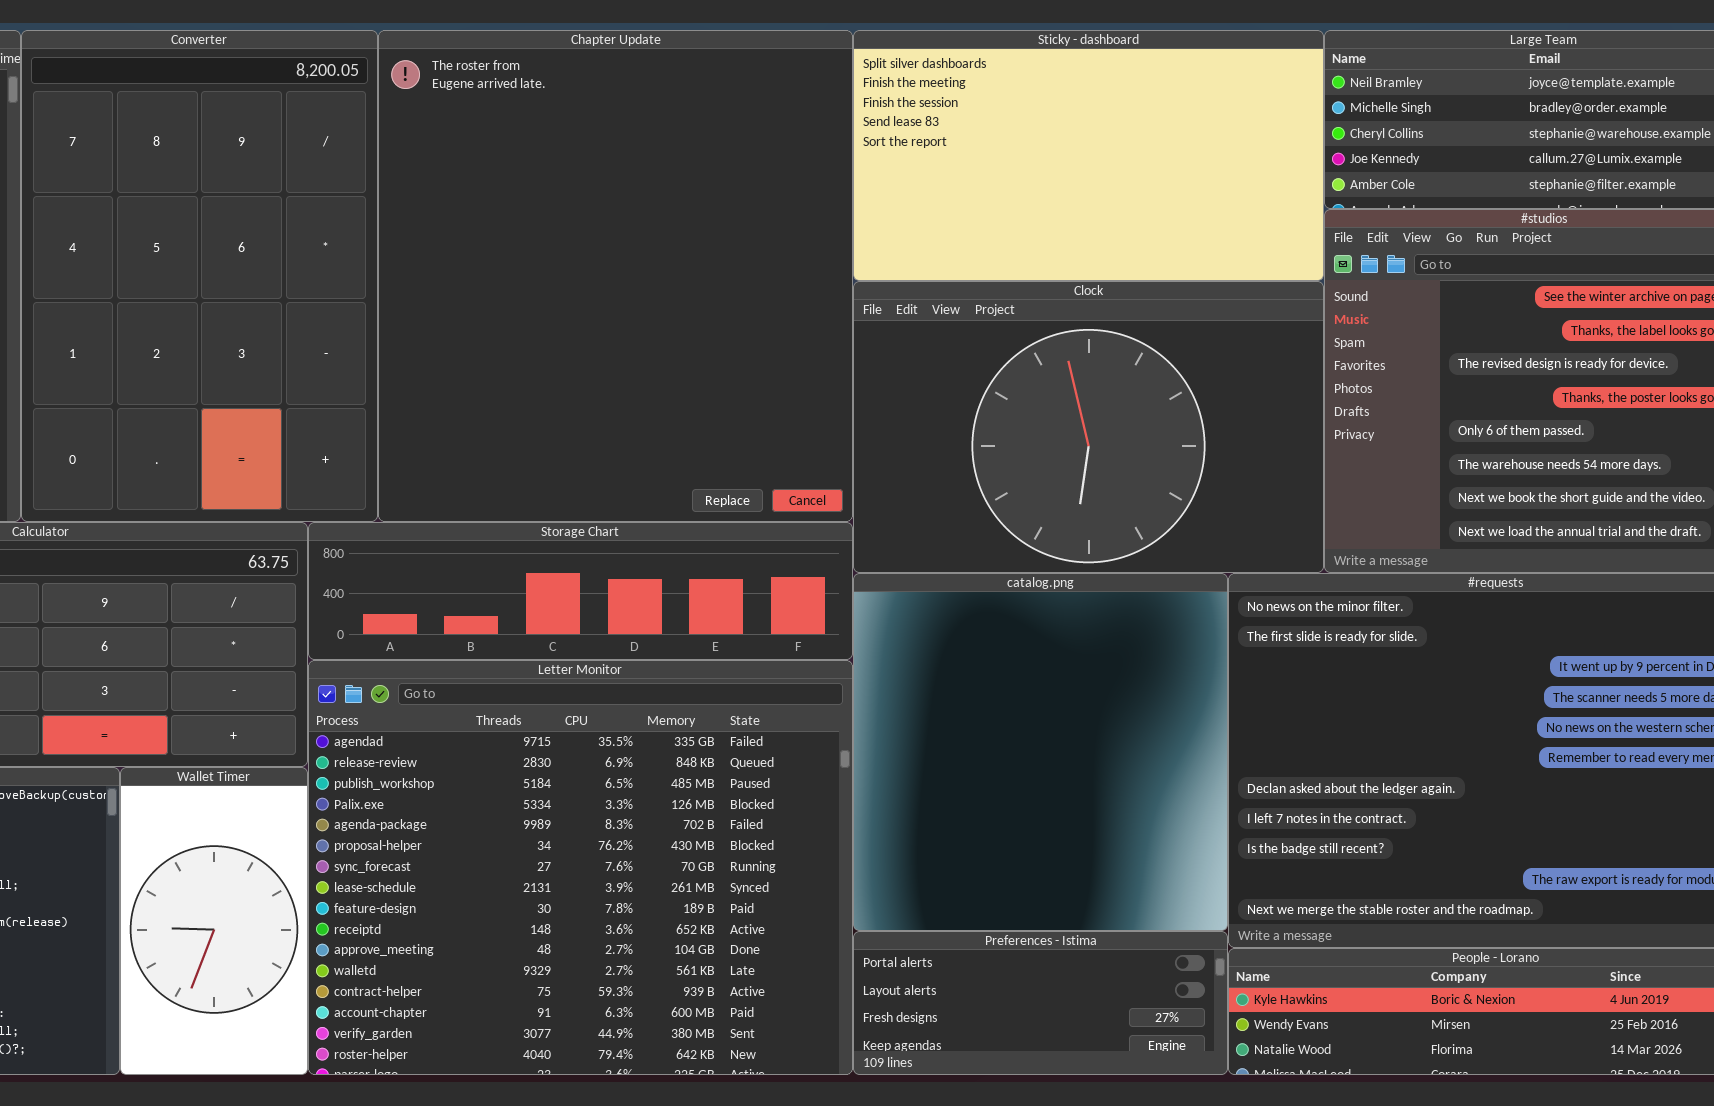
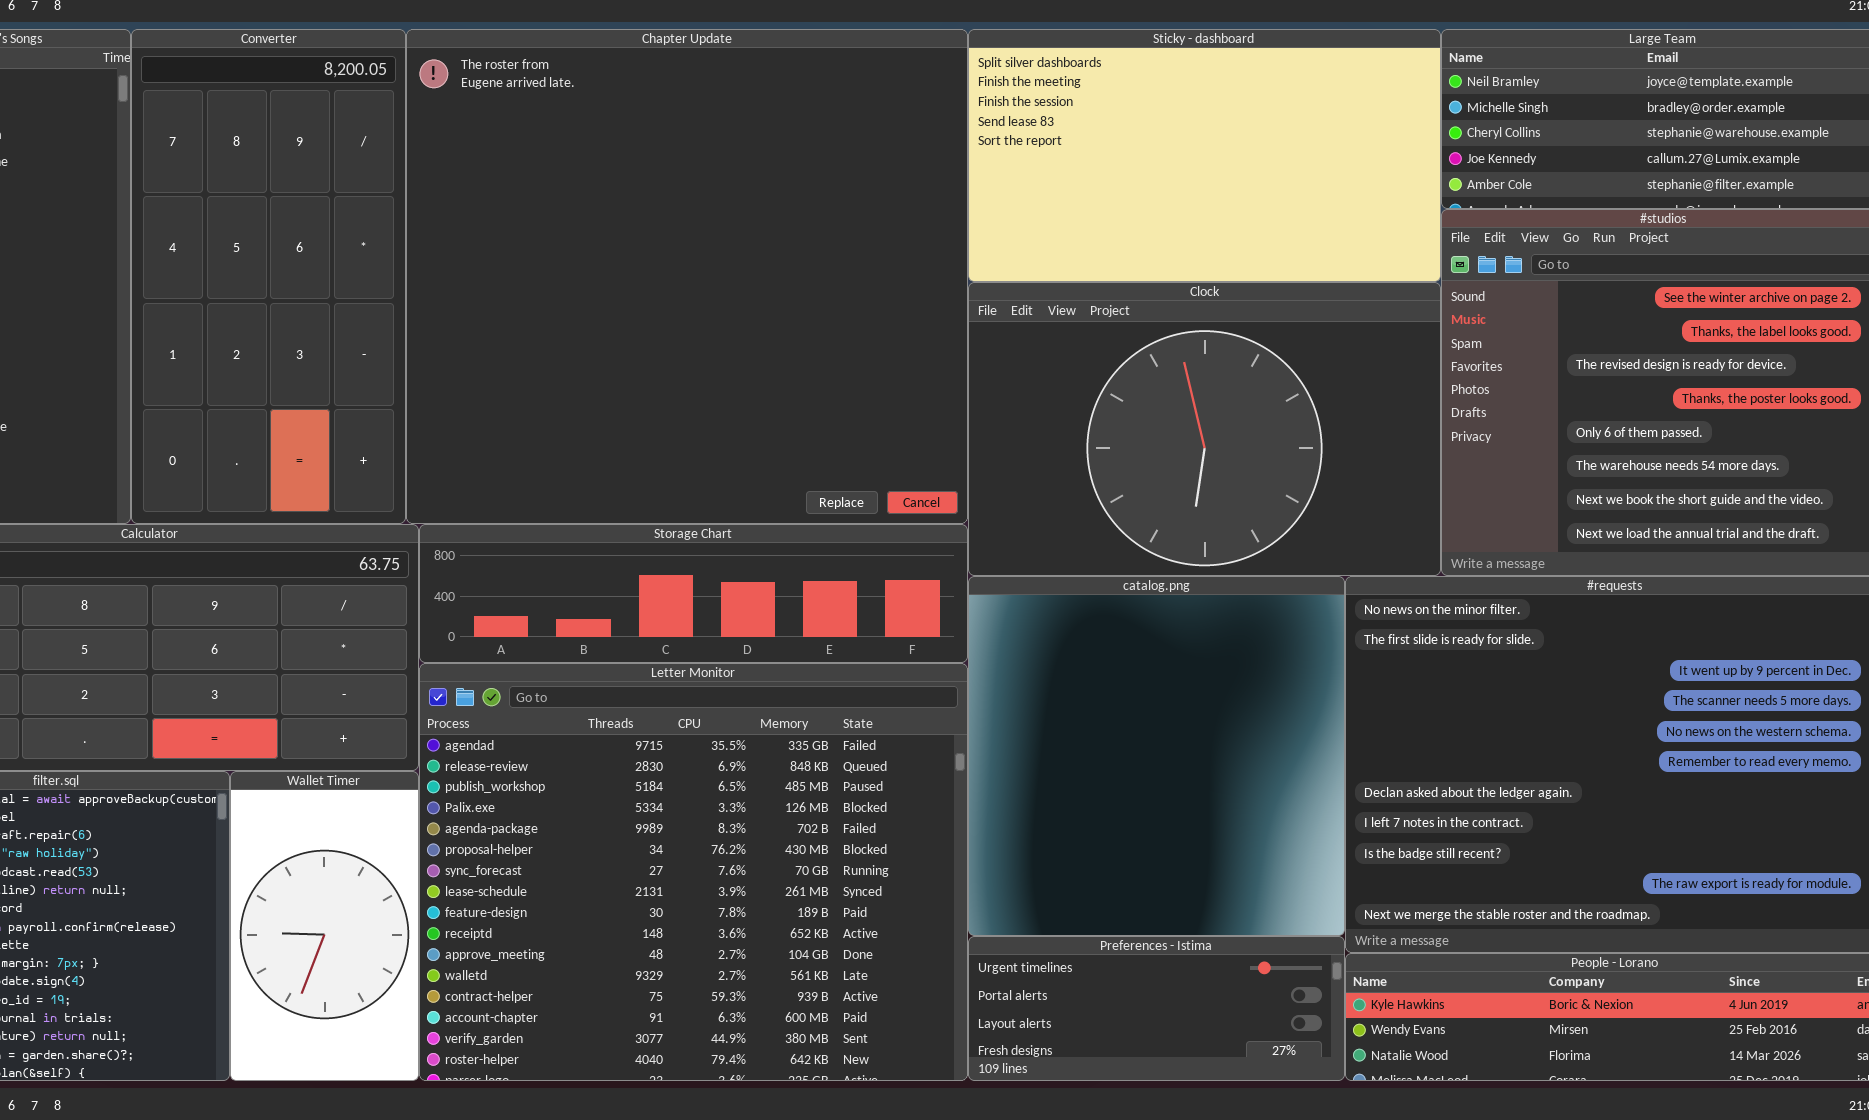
Converter: [21,30,378,522] -> [131,29,406,524], resized
Chapter Update: [378,30,853,522] -> [406,29,968,524], resized
Preferences - Istima: [853,931,1228,1075] -> [968,936,1345,1081], scrolled up 1 row

